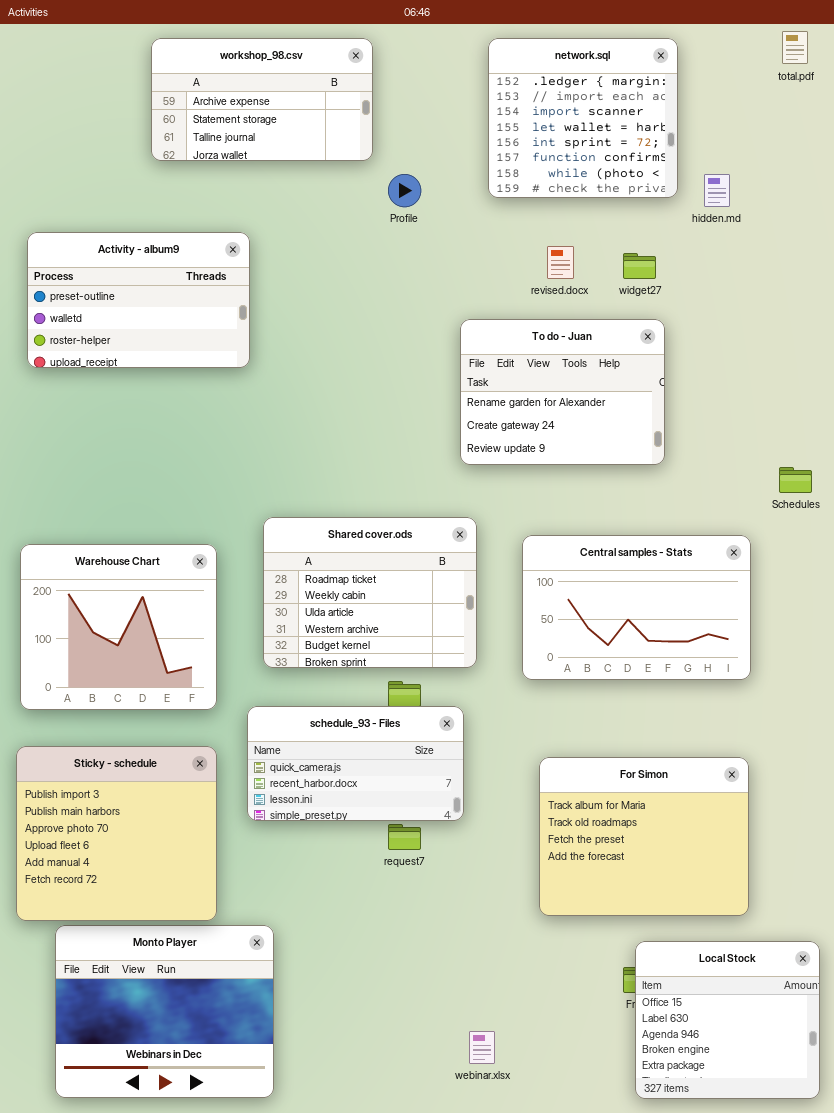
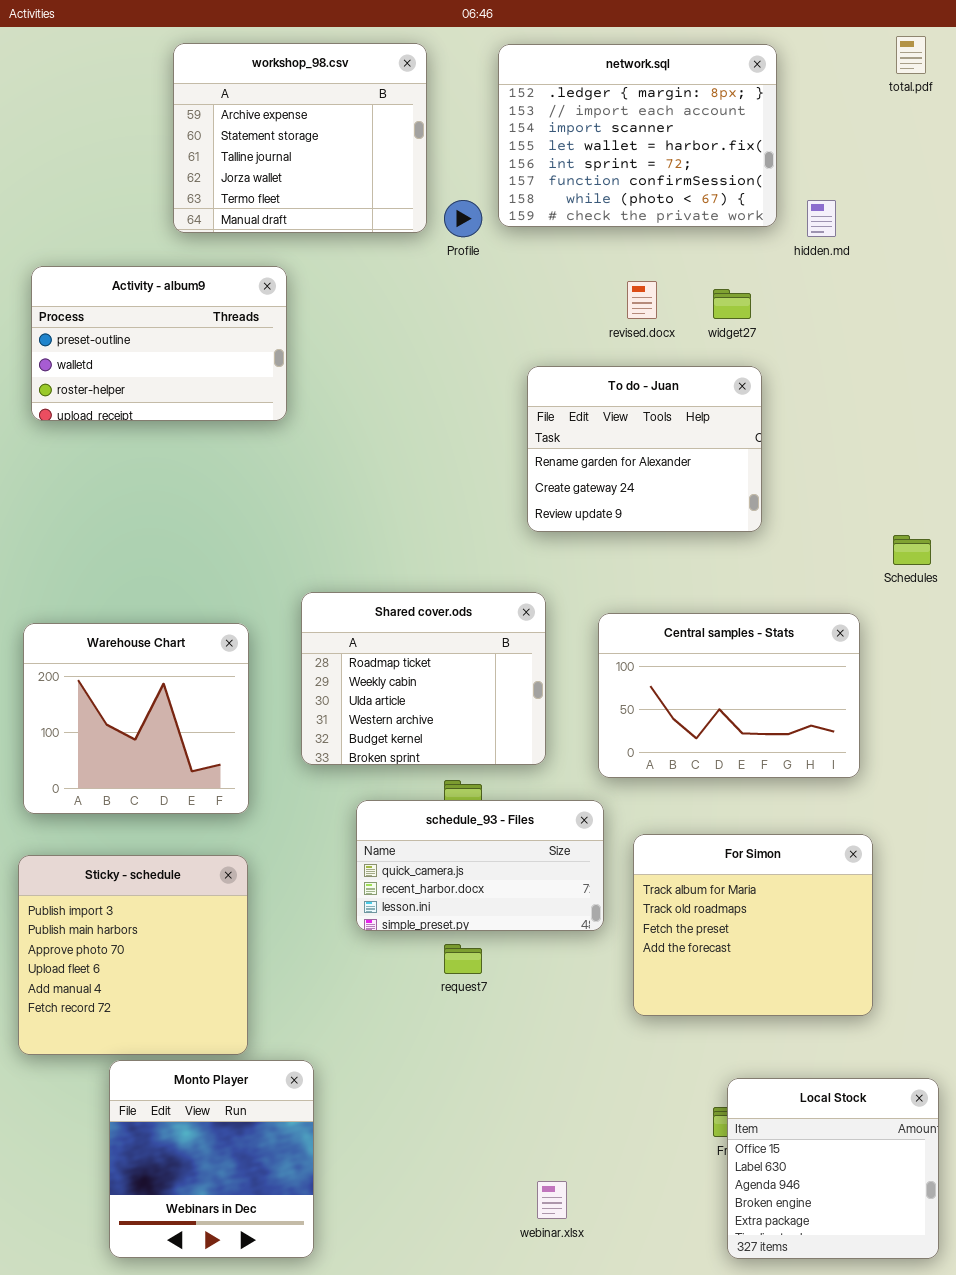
workshop_98.csv: [151,38,373,161] -> [173,43,427,233], resized
network.sql: [488,38,678,198] -> [498,44,777,227], resized
schedule_93 - Files: [247,706,464,821] -> [356,800,604,931], moved
For Simon: [539,757,749,916] -> [633,834,873,1016], moved
Monto Player: [55,925,274,1098] -> [109,1060,314,1258], resized

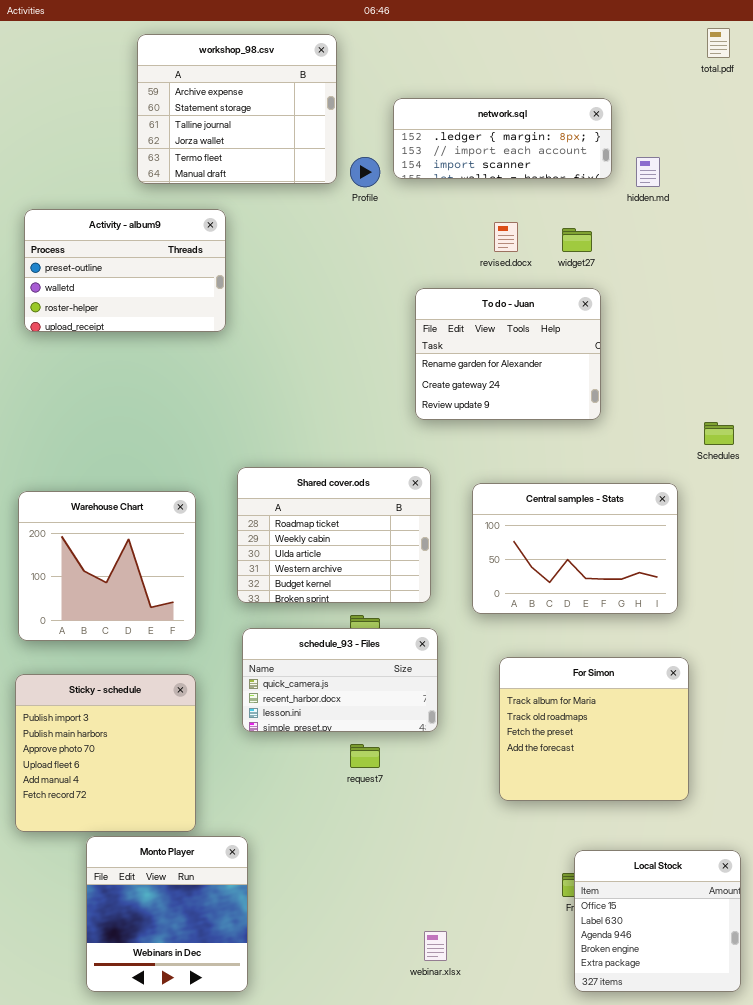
network.sql: [498,44,777,227] -> [393,98,612,179], resized
schedule_93 - Files: [356,800,604,931] -> [242,628,438,732], moved

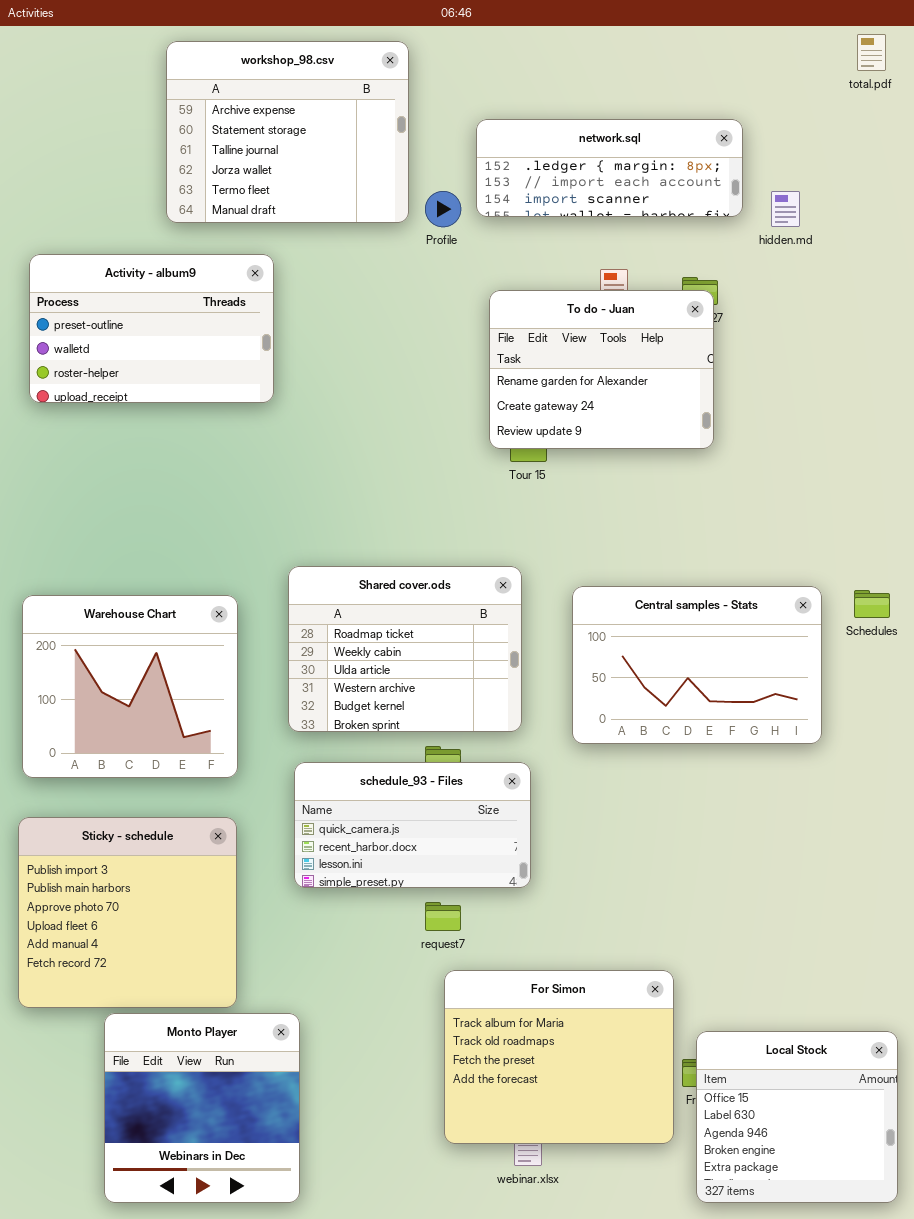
To do - Juan: [415,288,601,420] -> [489,290,714,449], moved
Schedules: [704,422,734,445] -> [854,590,890,618], moved
For Simon: [499,657,689,801] -> [444,970,674,1144], moved

